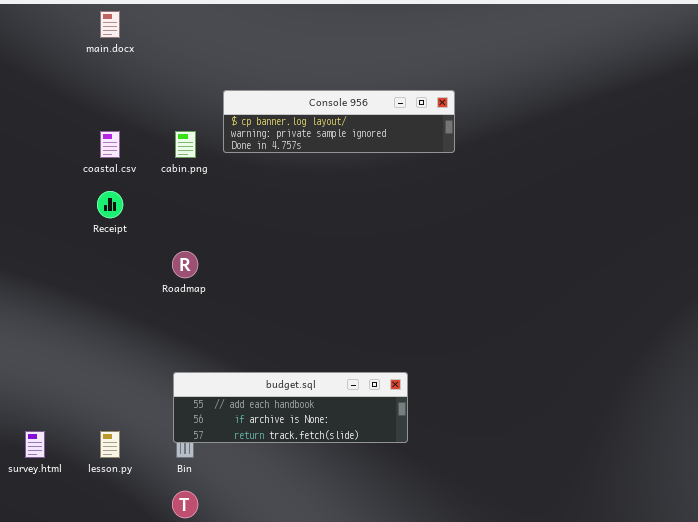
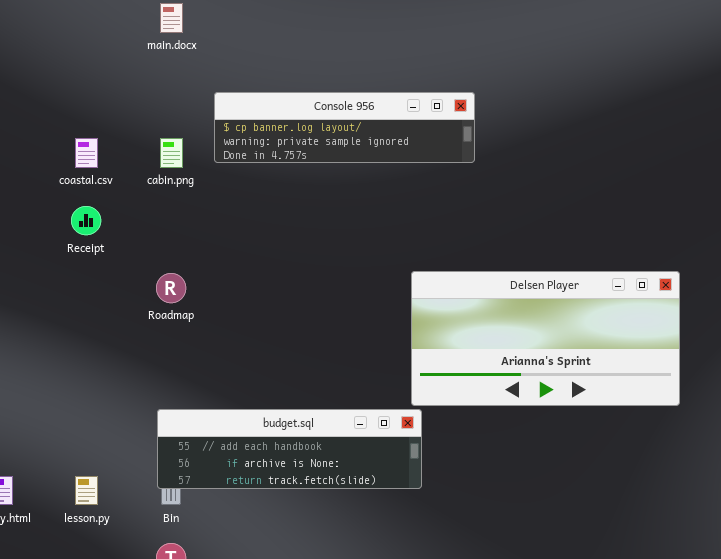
main.docx: [100,11,120,38] -> [160,3,183,33], moved
Delsen Player: none -> [411,271,680,406], opened

